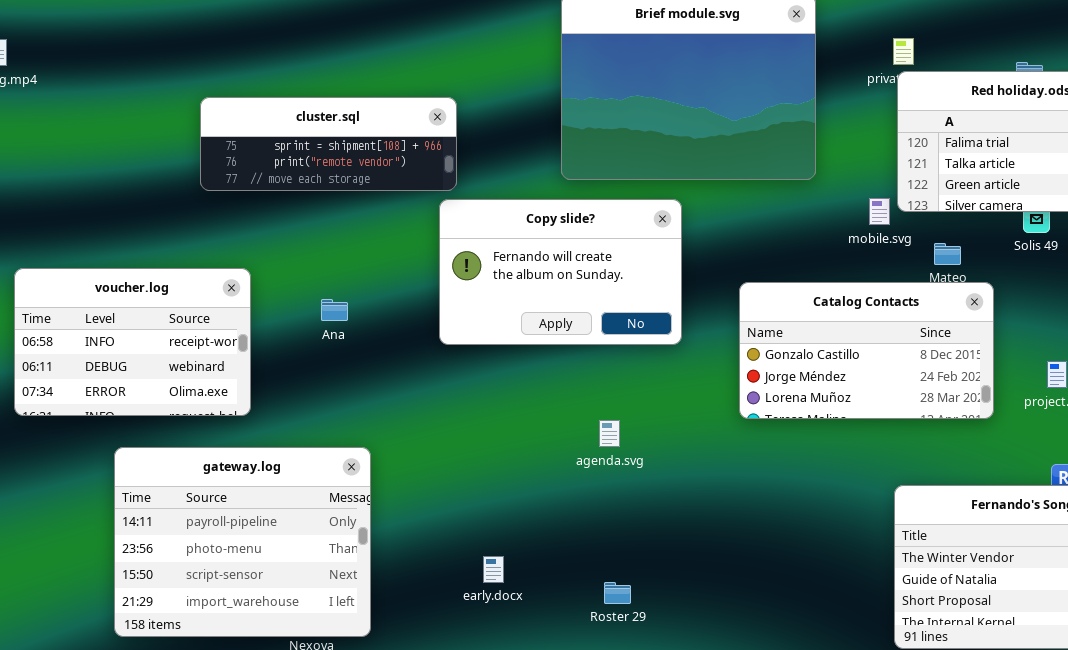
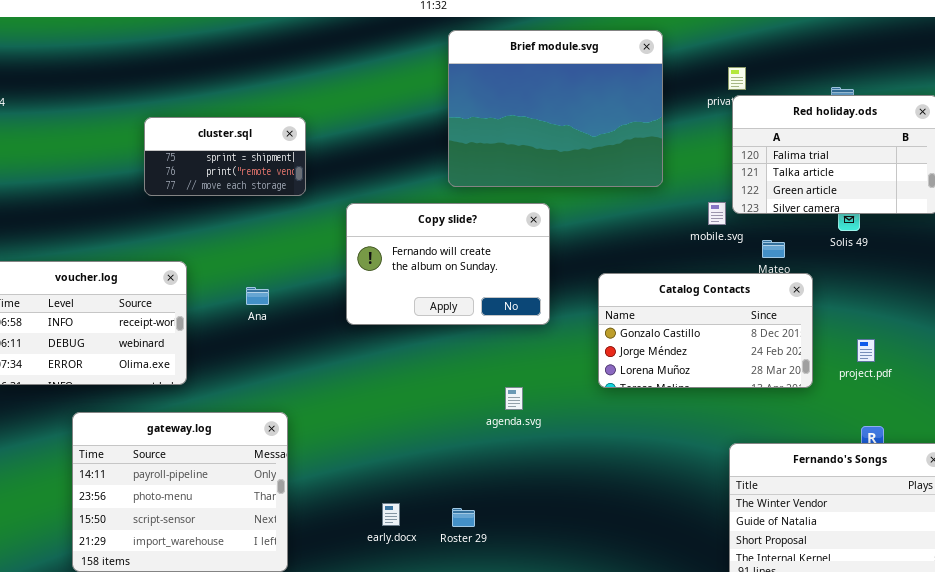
cluster.sql: [200,97,457,191] -> [144,117,306,196], resized
agenda.svg: [599,420,620,447] -> [505,387,523,410], moved
Roster 29: [604,582,631,604] -> [452,508,475,527], moved

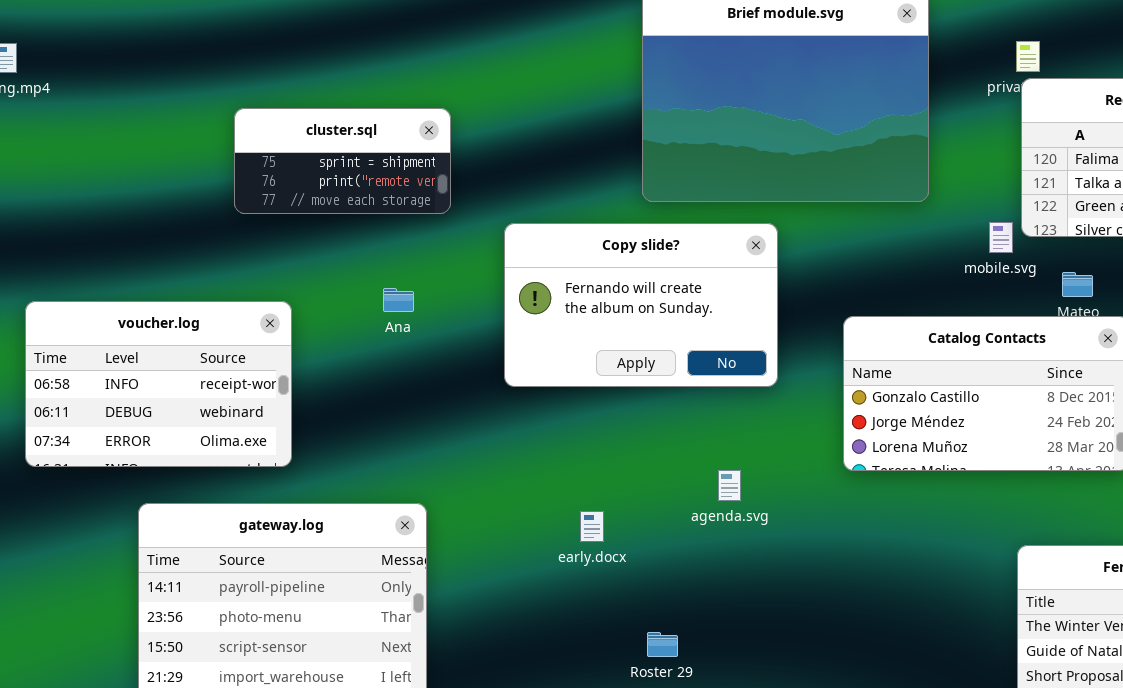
Ana: [246,287,269,305] -> [383,288,414,312], moved
early.docx: [382,503,400,526] -> [580,511,604,542], moved

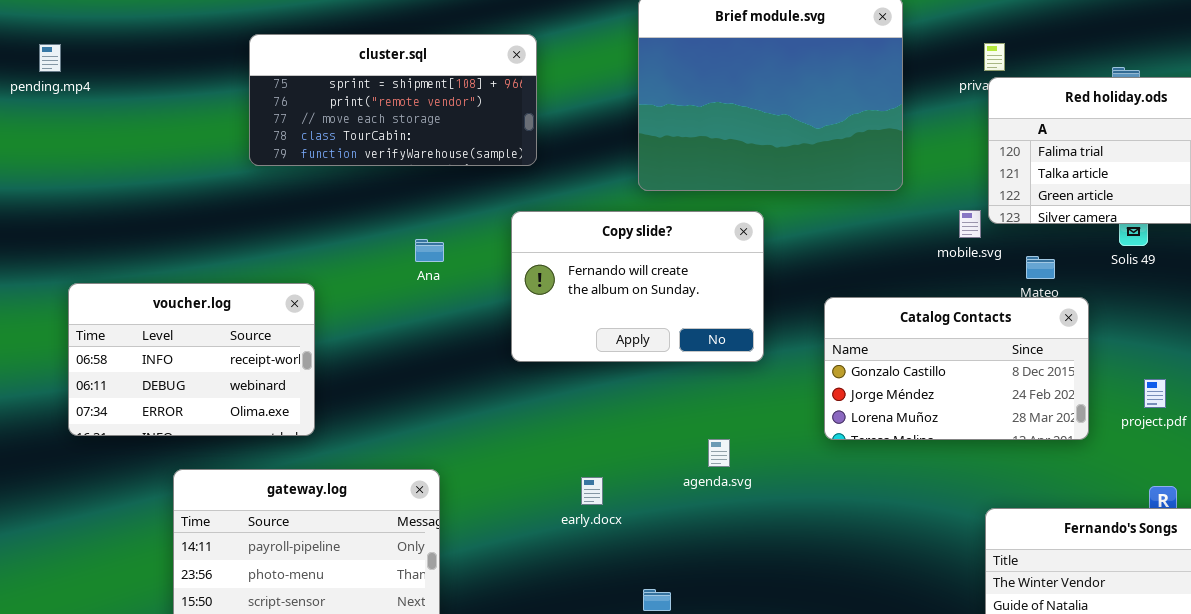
cluster.sql: [234,108,451,214] -> [249,34,537,166], moved, resized
Ana: [383,288,414,312] -> [415,239,444,262], moved

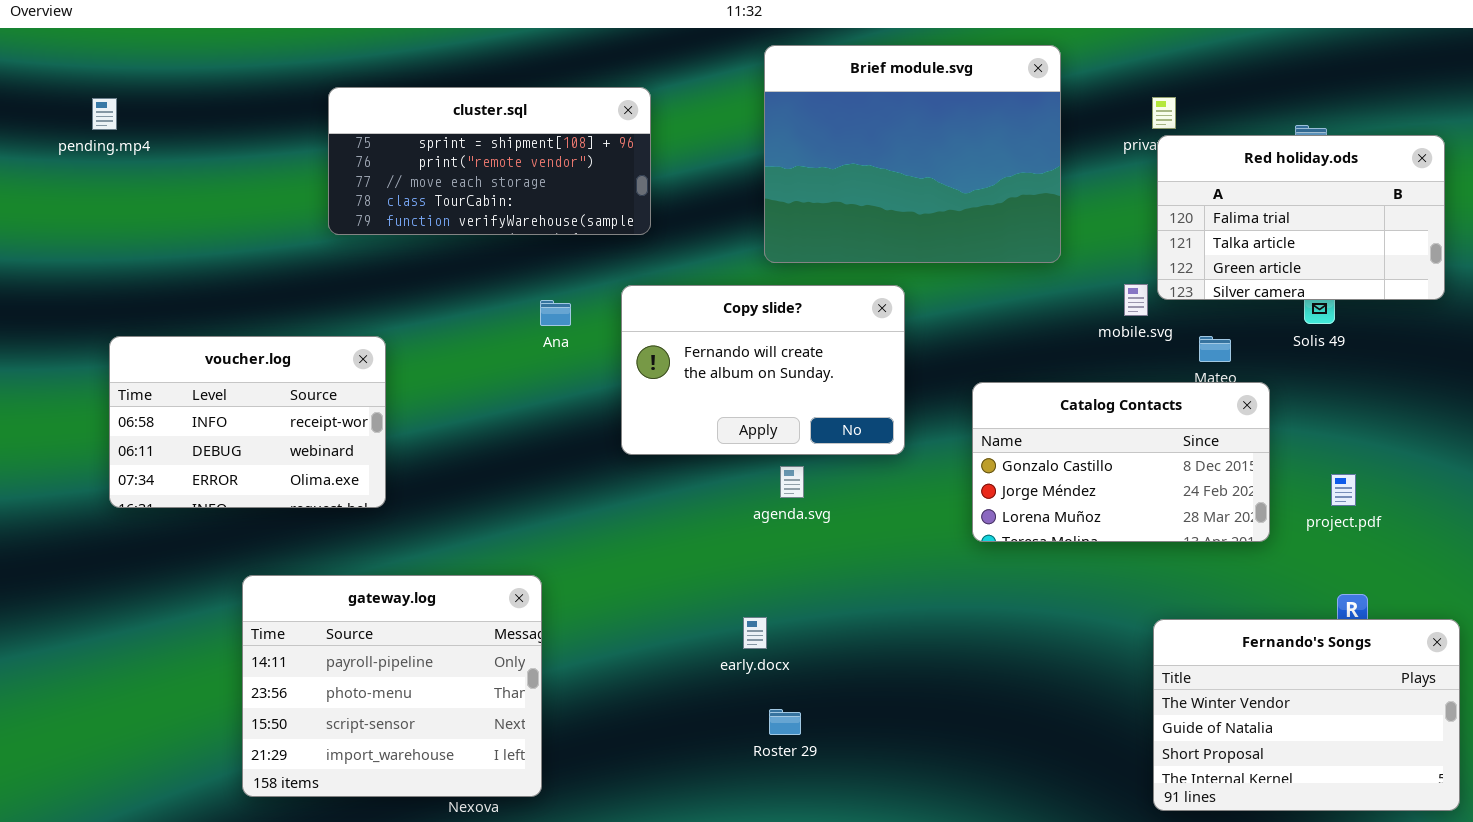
Ana: [415,239,444,262] -> [540,300,571,326], moved
voucher.log: [68,283,315,436] -> [109,336,386,508], moved
agenda.svg: [708,439,730,467] -> [780,466,804,498], moved
early.docx: [581,477,603,505] -> [743,617,767,649], moved

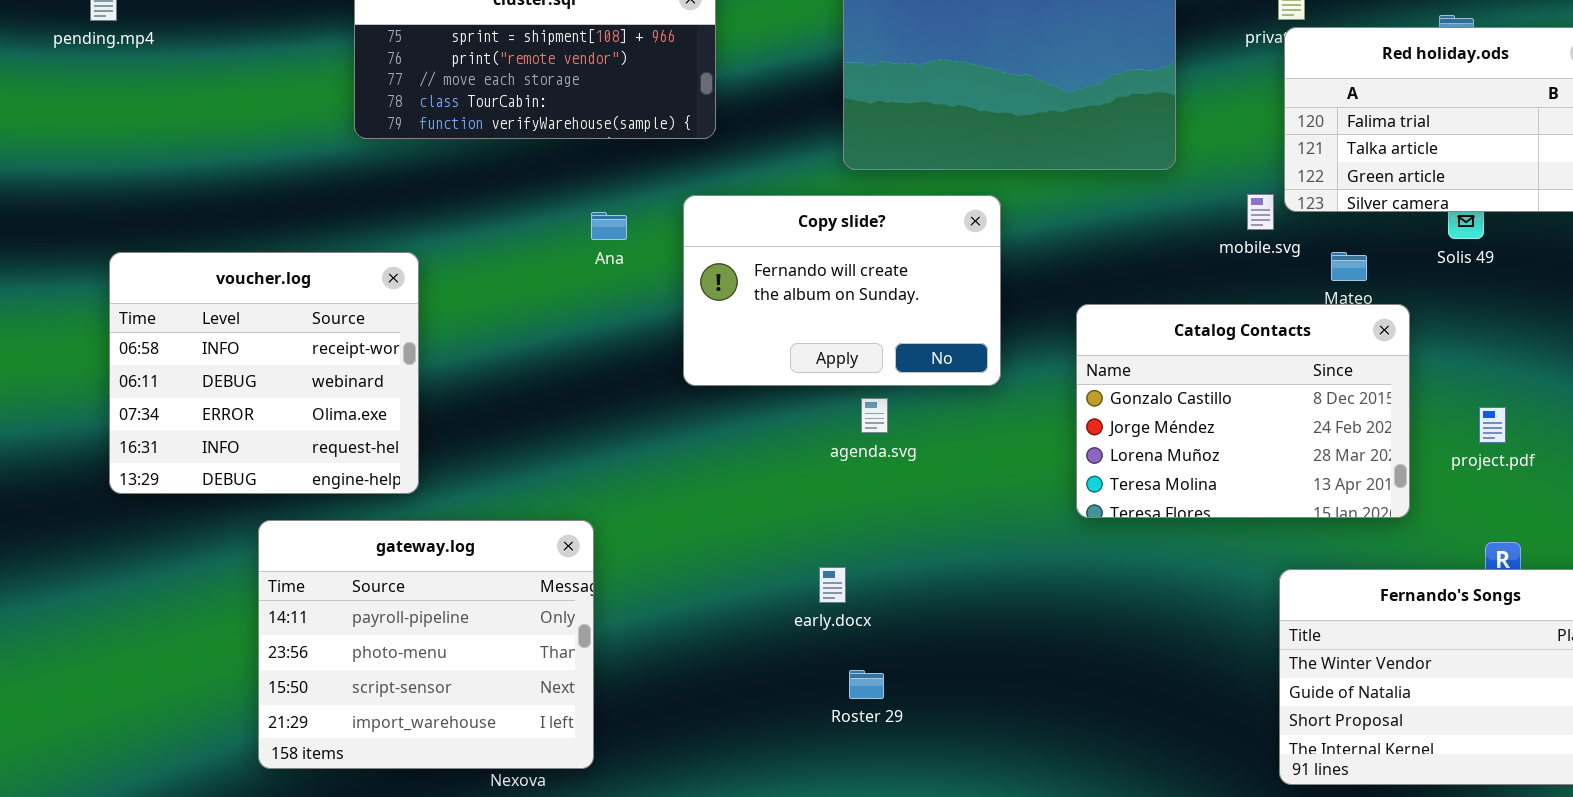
voucher.log: [109,336,386,508] -> [109,252,419,494], resized
Catalog Contacts: [972,382,1270,542] -> [1076,304,1410,518], resized

